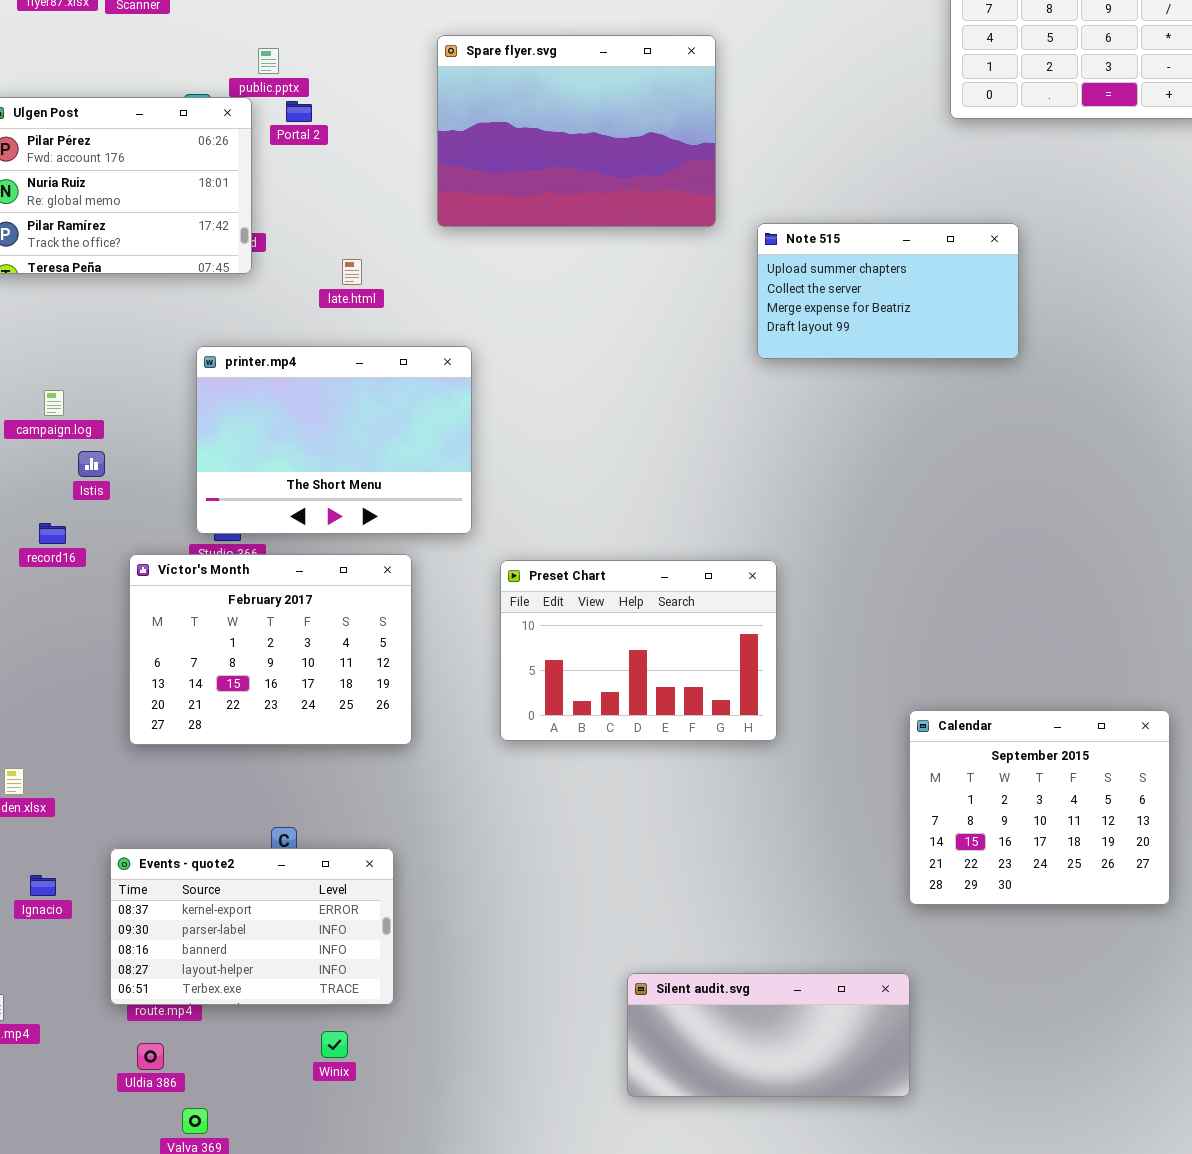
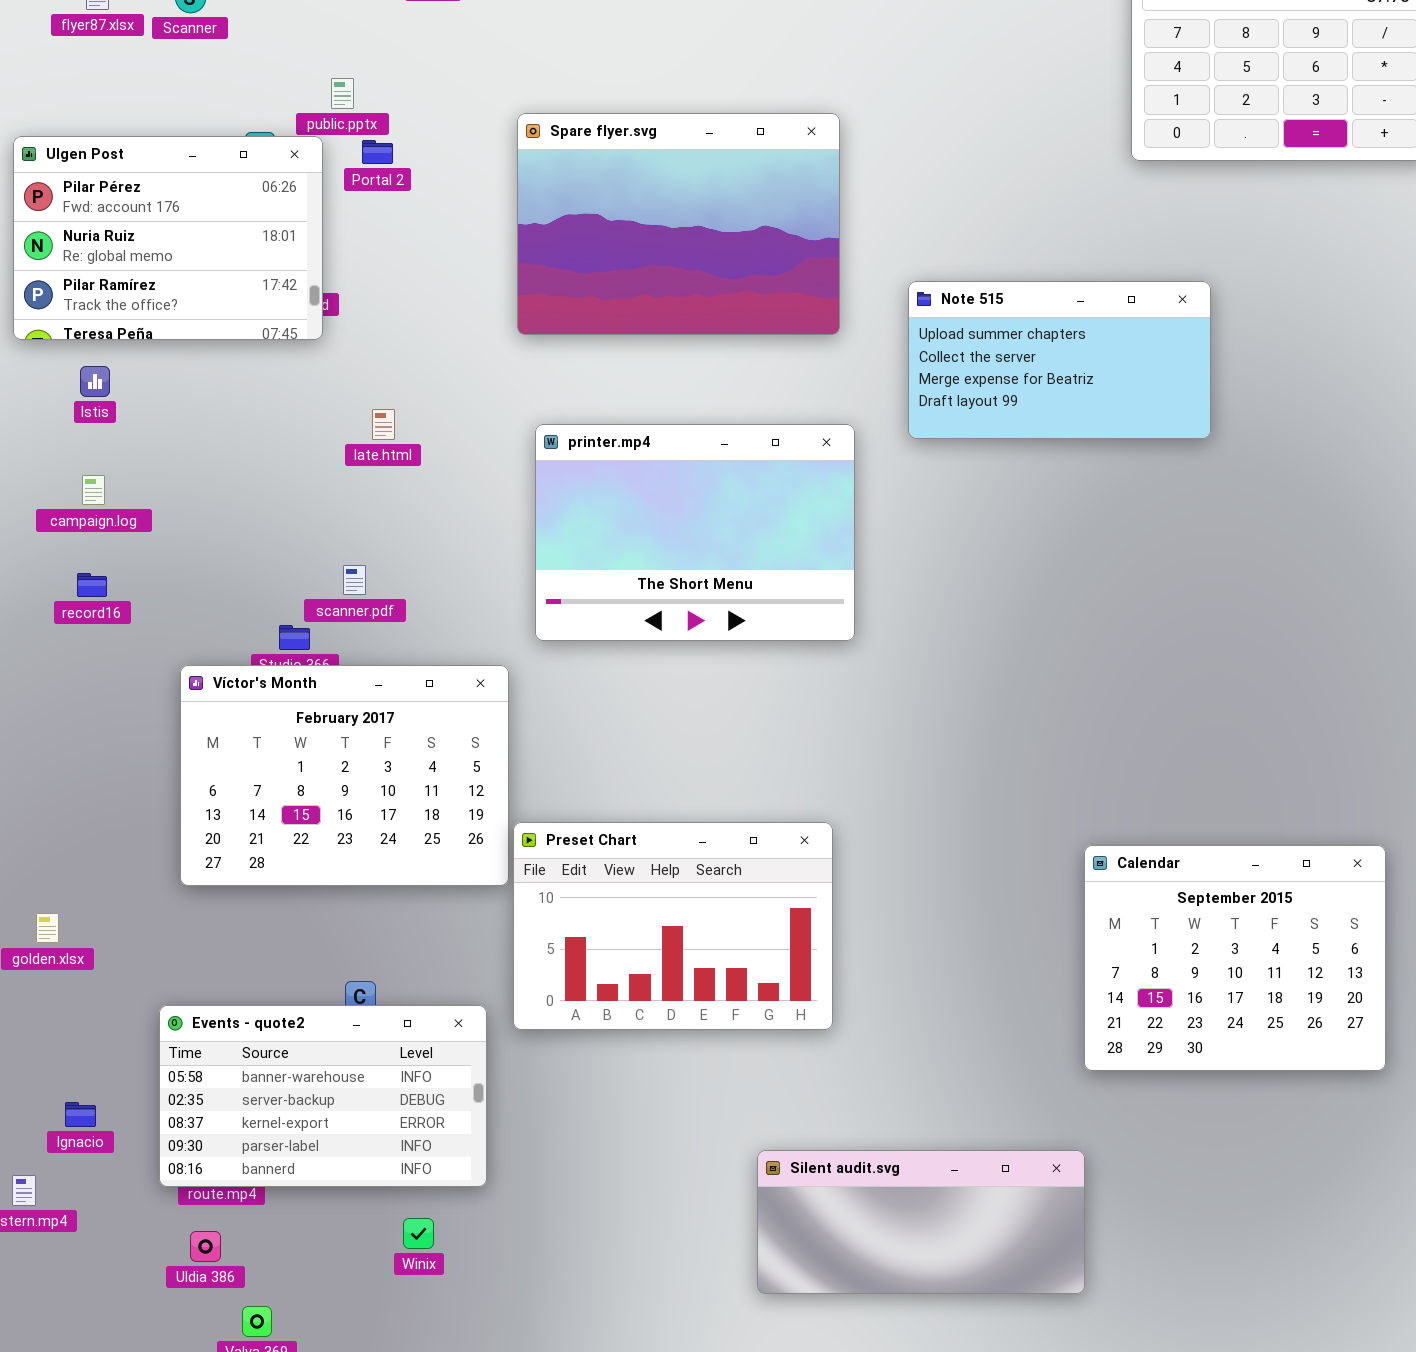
Spare flyer.svg: [437,35,716,227] -> [517,113,840,335], moved
late.html: [342,259,362,285] -> [372,409,395,440], moved
printer.mp4: [196,346,472,534] -> [535,424,855,641], moved
Istis: [78,451,105,477] -> [80,366,110,397], moved
record16: [39,523,66,544] -> [77,573,107,597], moved
Preset Chart: [500,560,777,741] -> [513,822,833,1030], moved
Events - quote2: [110,848,394,1005] -> [159,1005,487,1187], scrolled up 2 rows
Ignacio: [30,875,56,896] -> [65,1102,96,1127], moved

